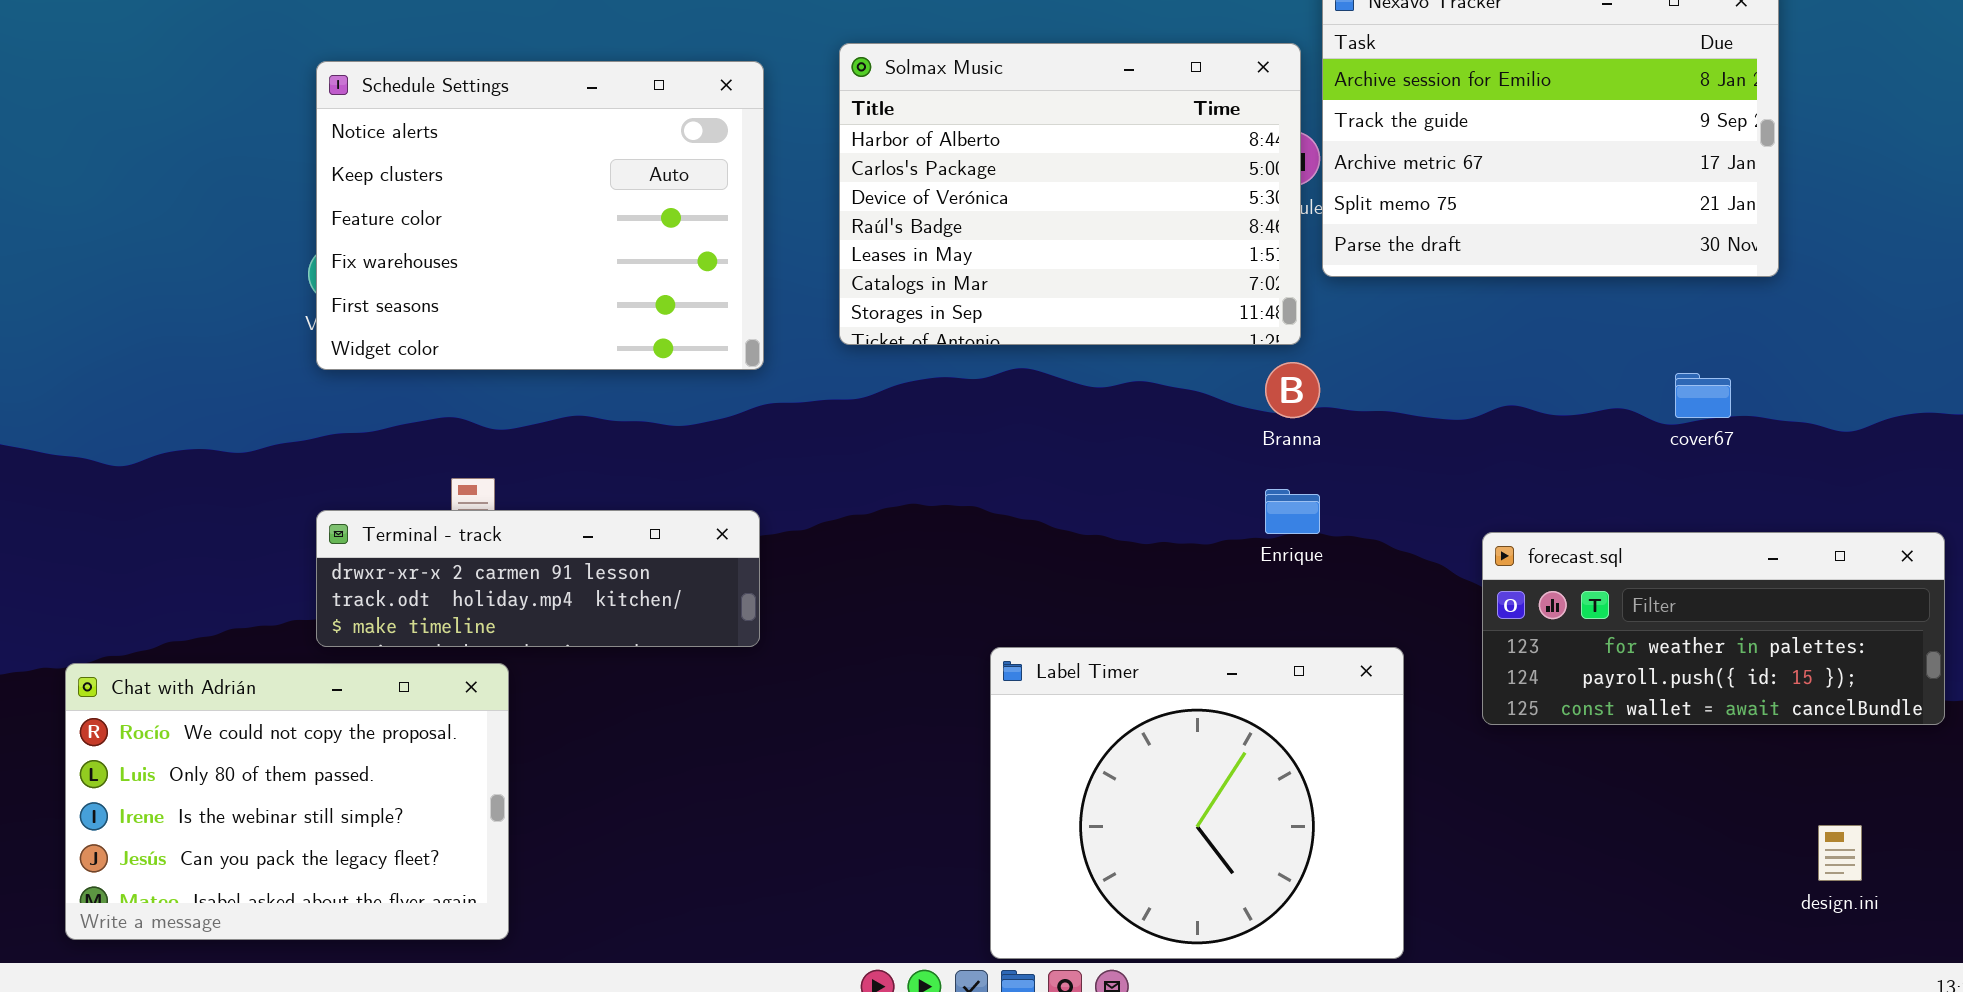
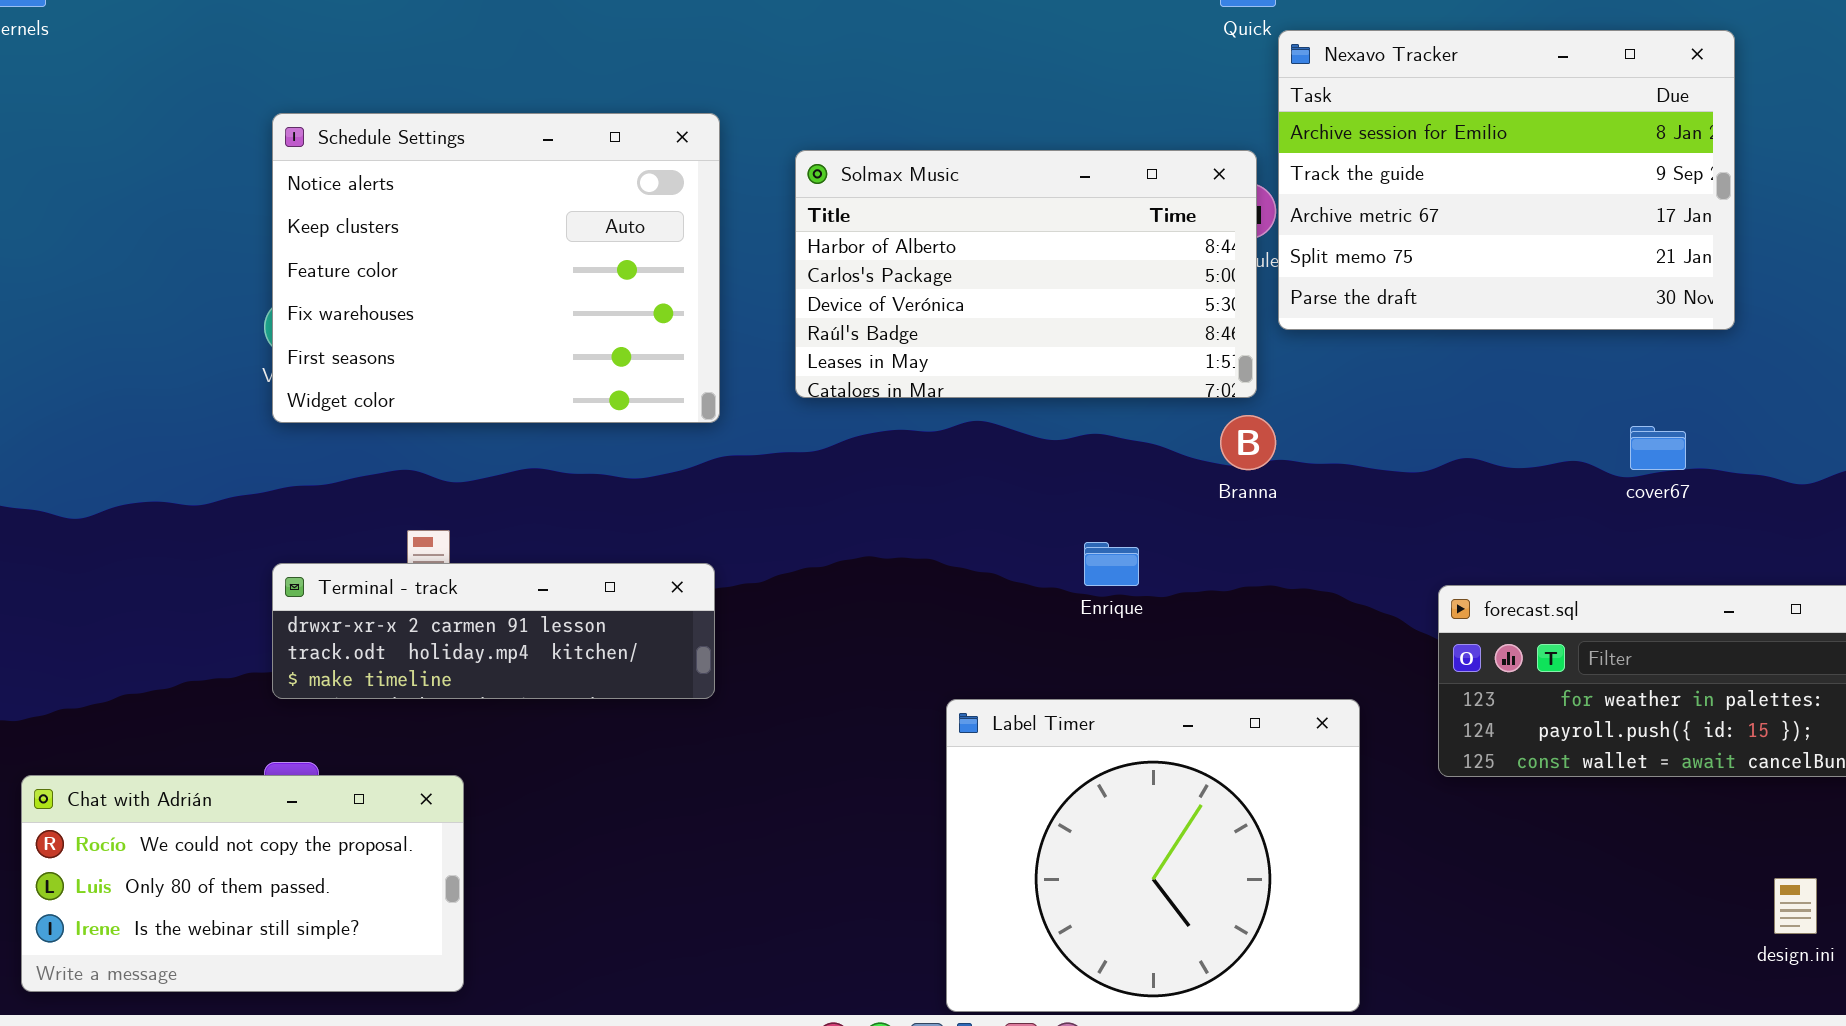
Solmax Music: [839,43,1301,345] -> [795,150,1257,398], resized
Enrique: [1265,489,1320,534] -> [1084,542,1139,586], moved
Chat with Adrián: [65,663,509,940] -> [21,775,464,992], resized

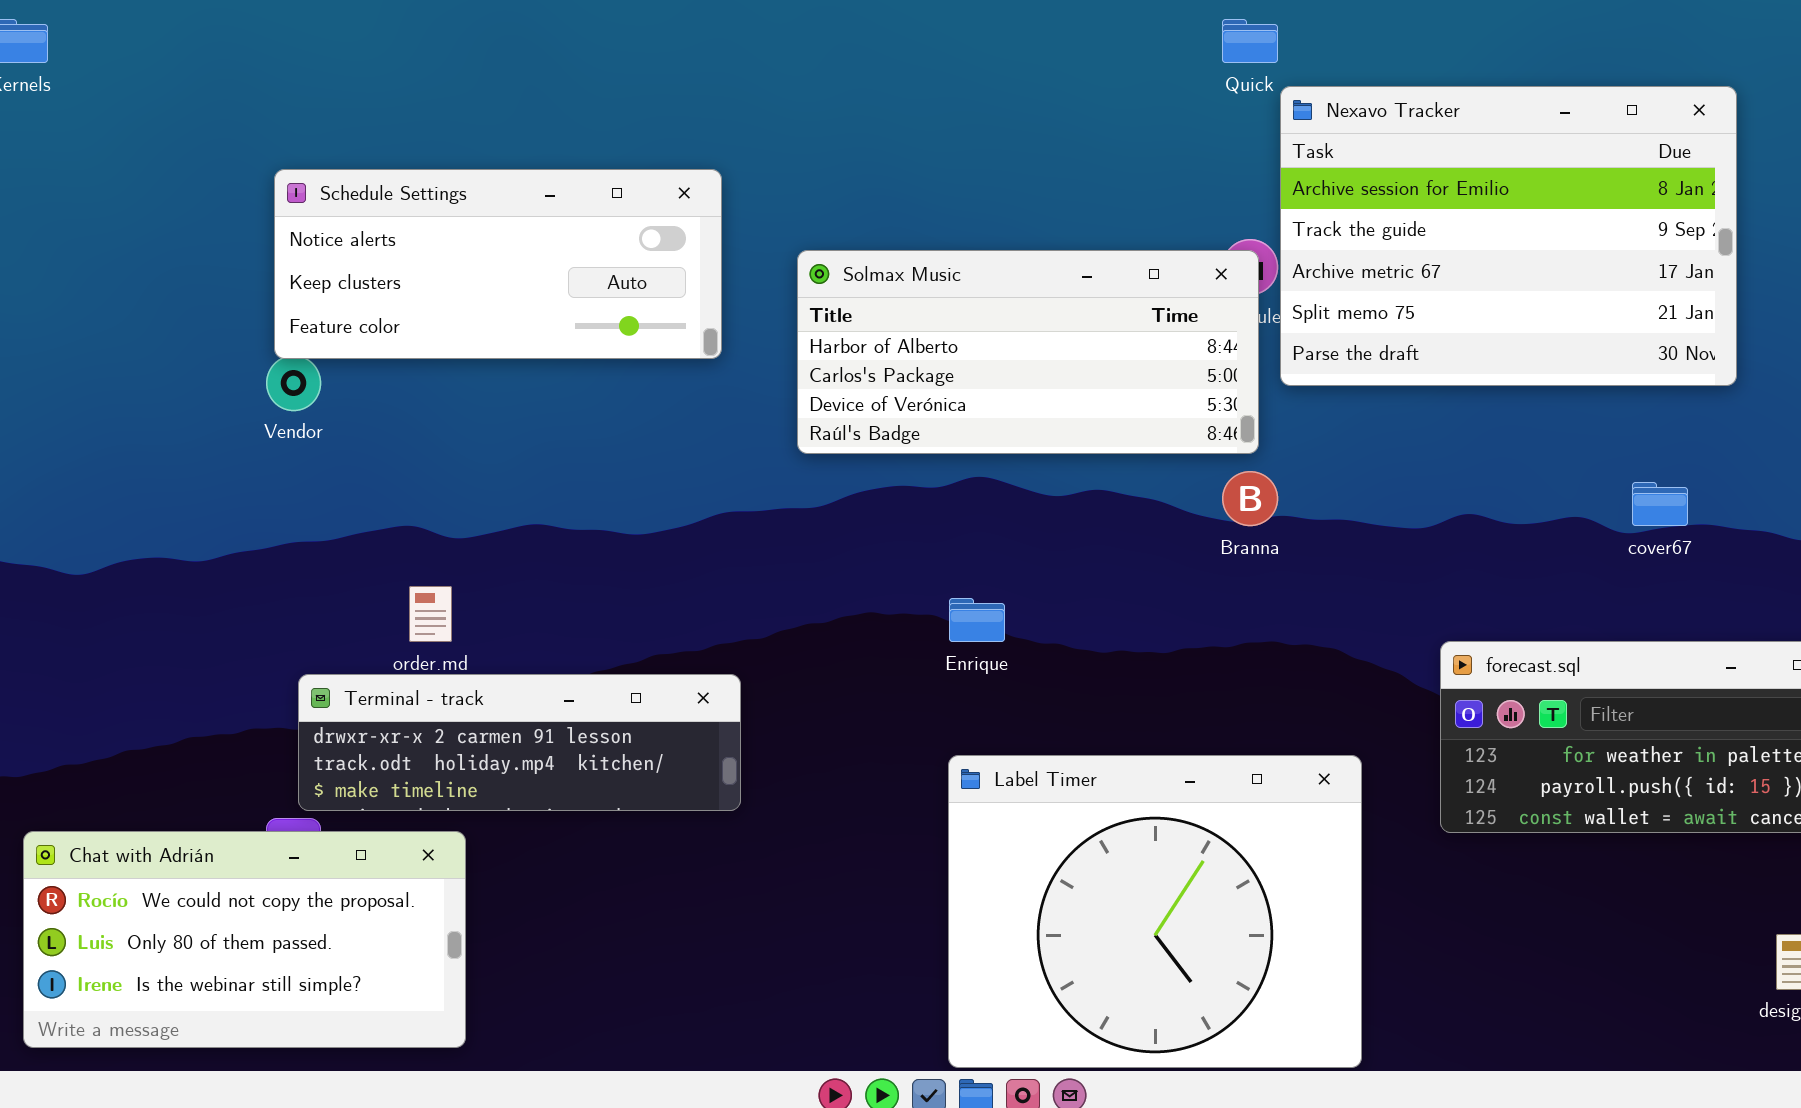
Schedule Settings: [272,113,720,423] -> [274,169,722,359], resized
Solmax Music: [795,150,1257,398] -> [797,250,1259,454], resized
Enrique: [1084,542,1139,586] -> [949,598,1005,642], moved
Terminal - track: [272,563,715,699] -> [298,674,741,811], moved

